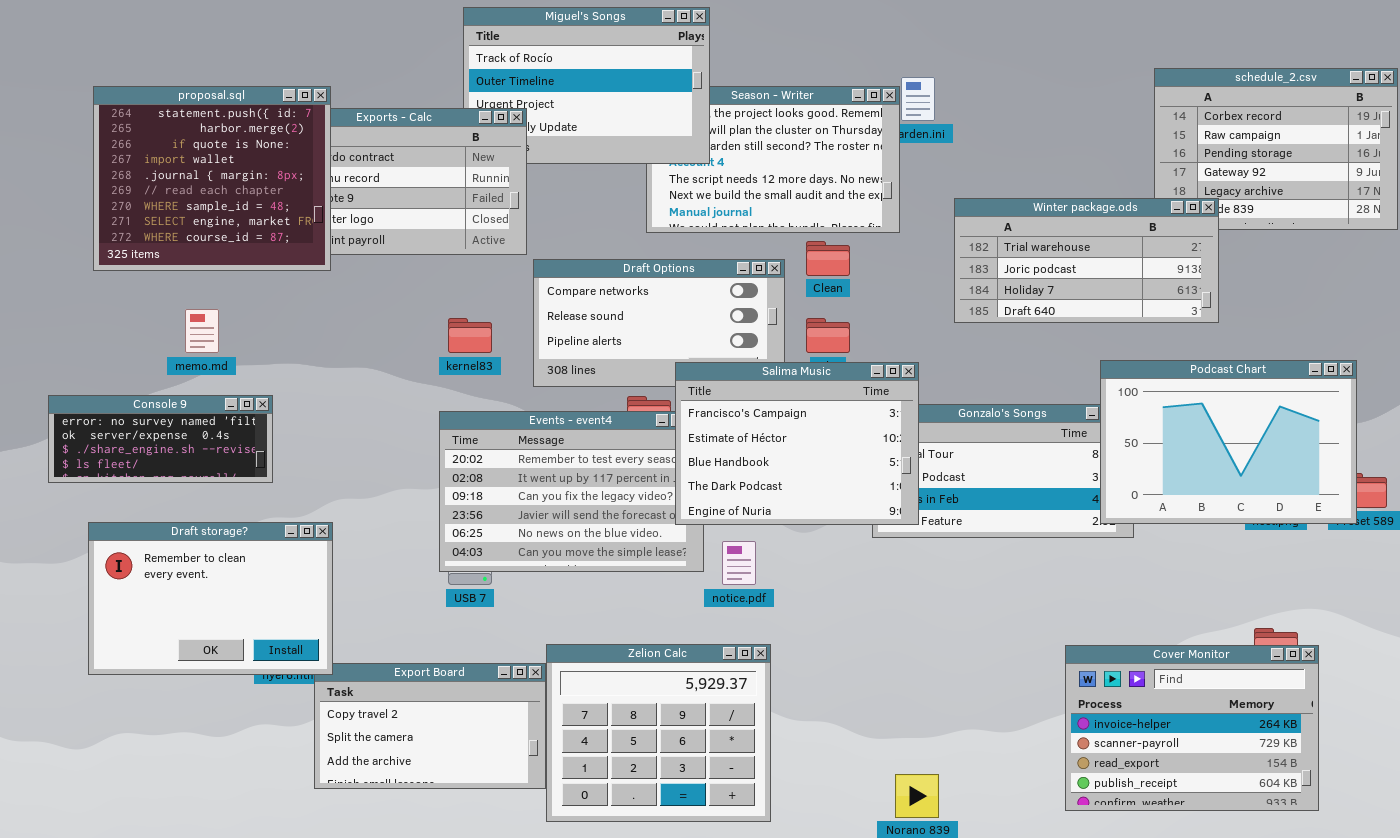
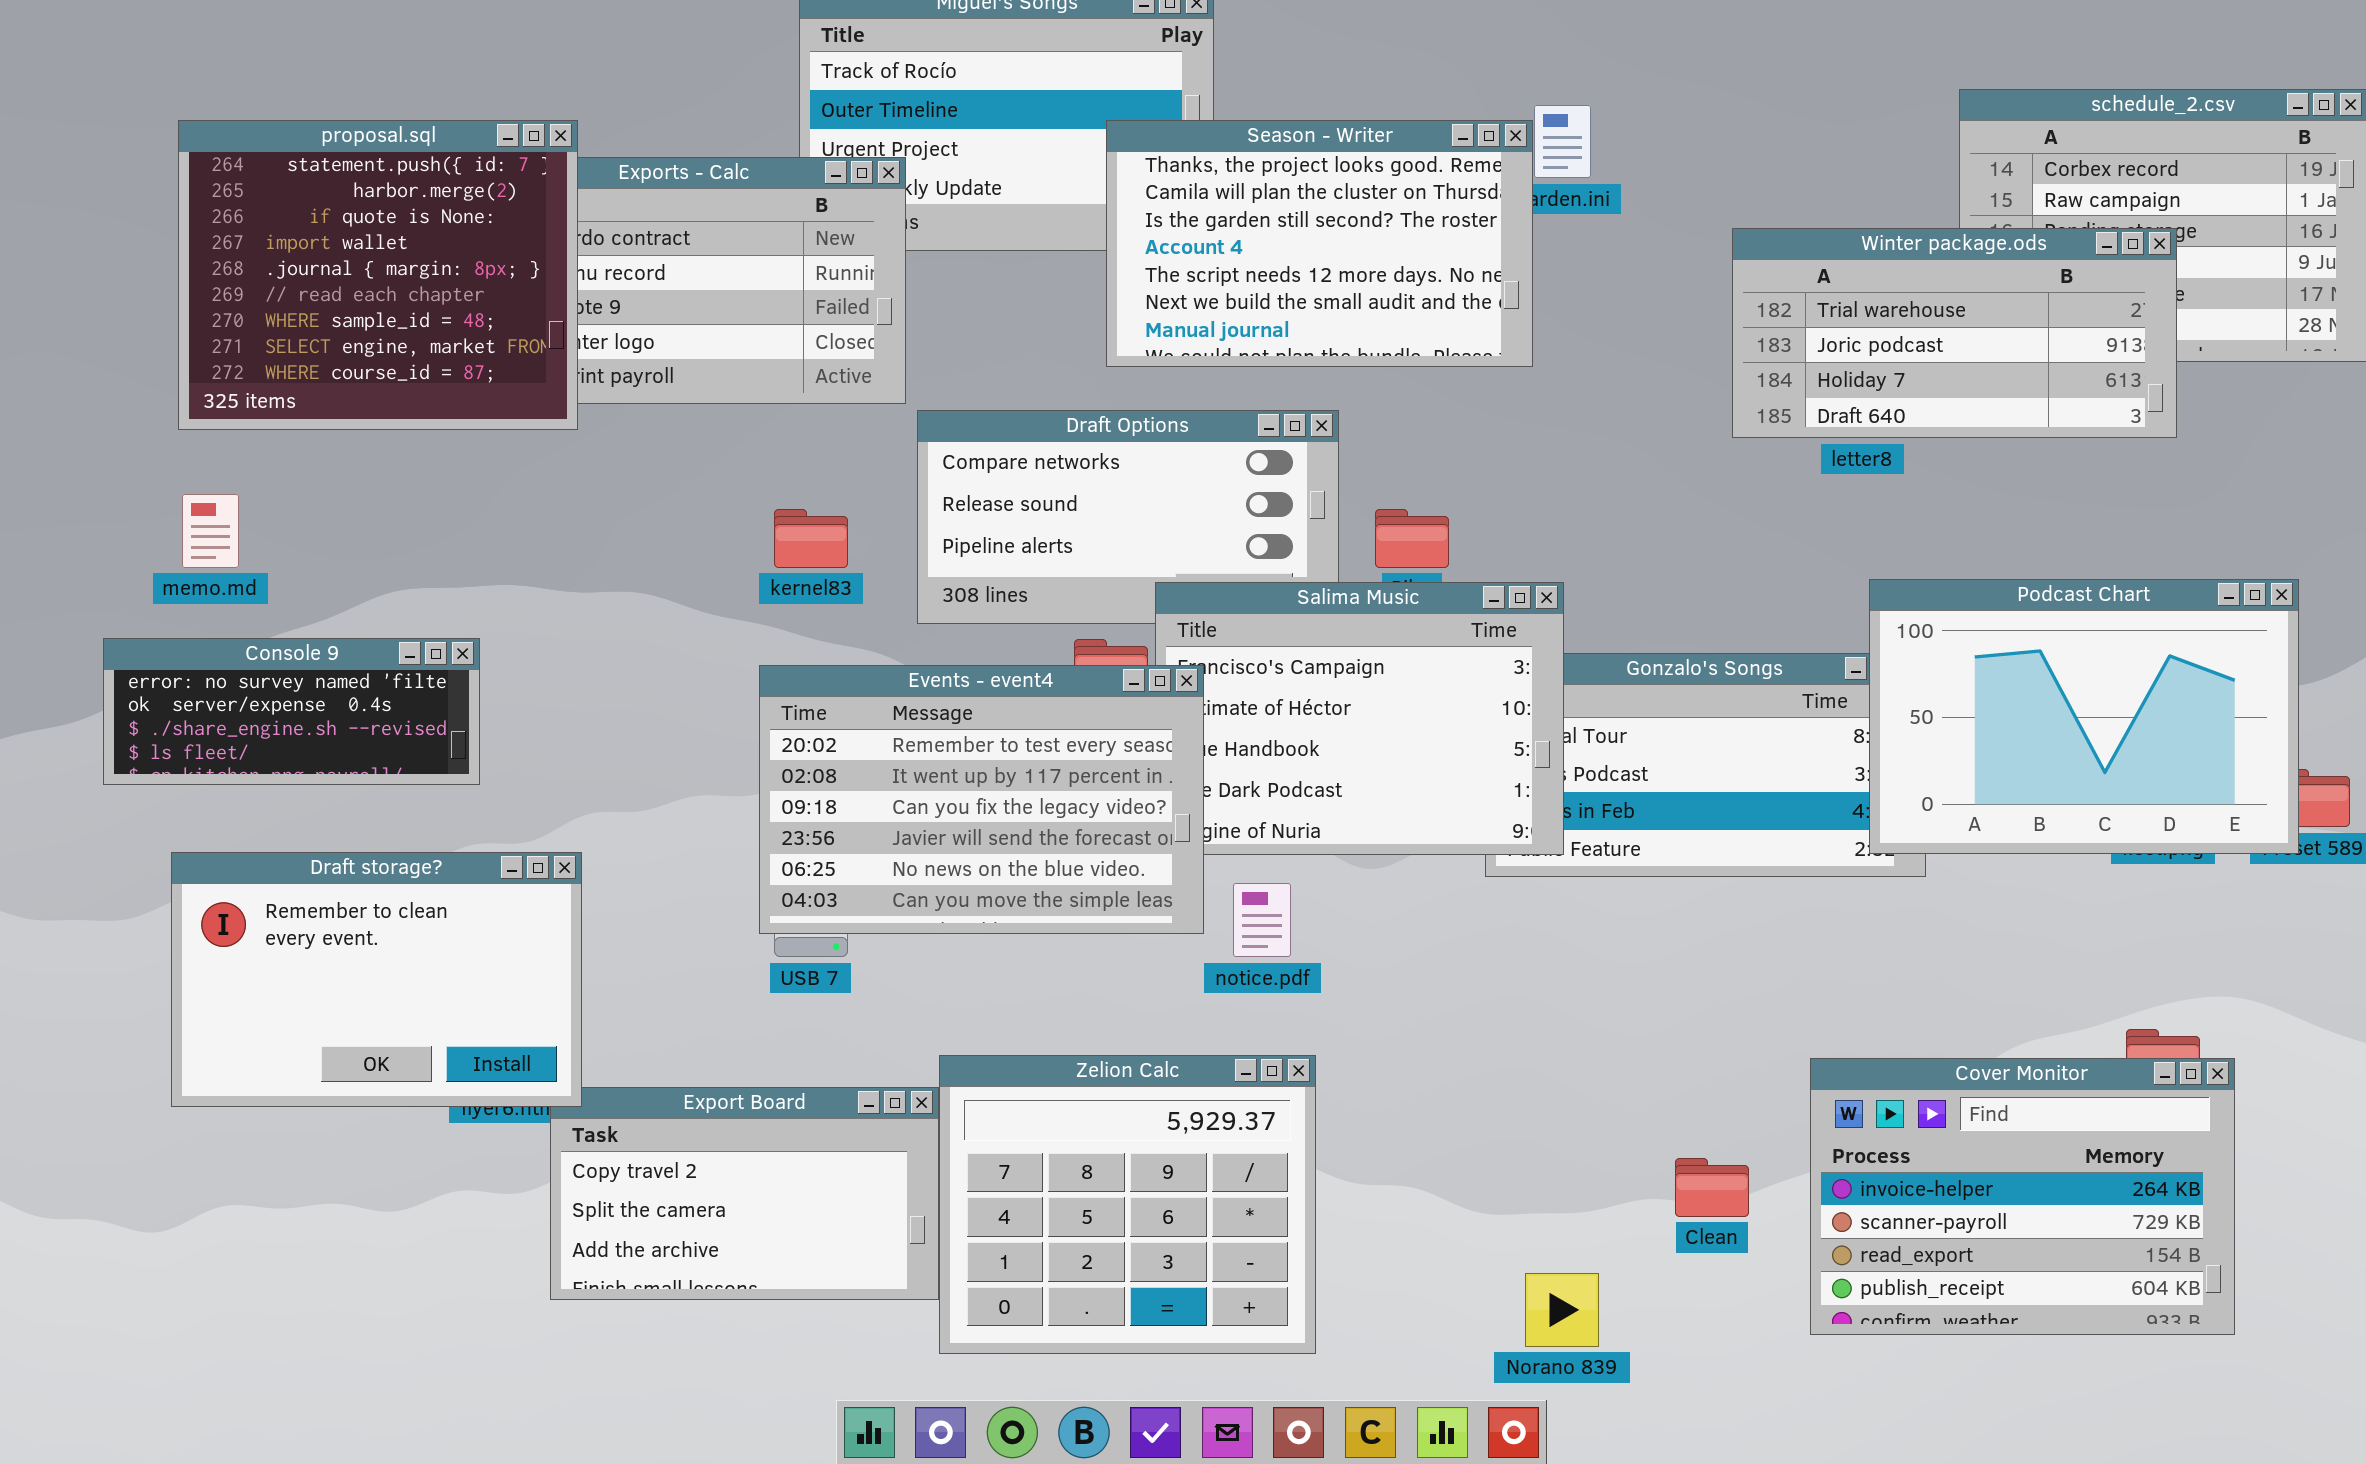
Season - Writer: [646,86,900,233] -> [1106,120,1533,367], raised
Winter package.ods: [954,198,1219,323] -> [1732,228,2177,438], moved
Clean: [806,241,850,276] -> [1675,1158,1749,1217], moved
memo.md: [185,309,219,353] -> [182,494,239,568], moved
Events - event4: [439,411,704,572] -> [759,665,1204,934], raised

